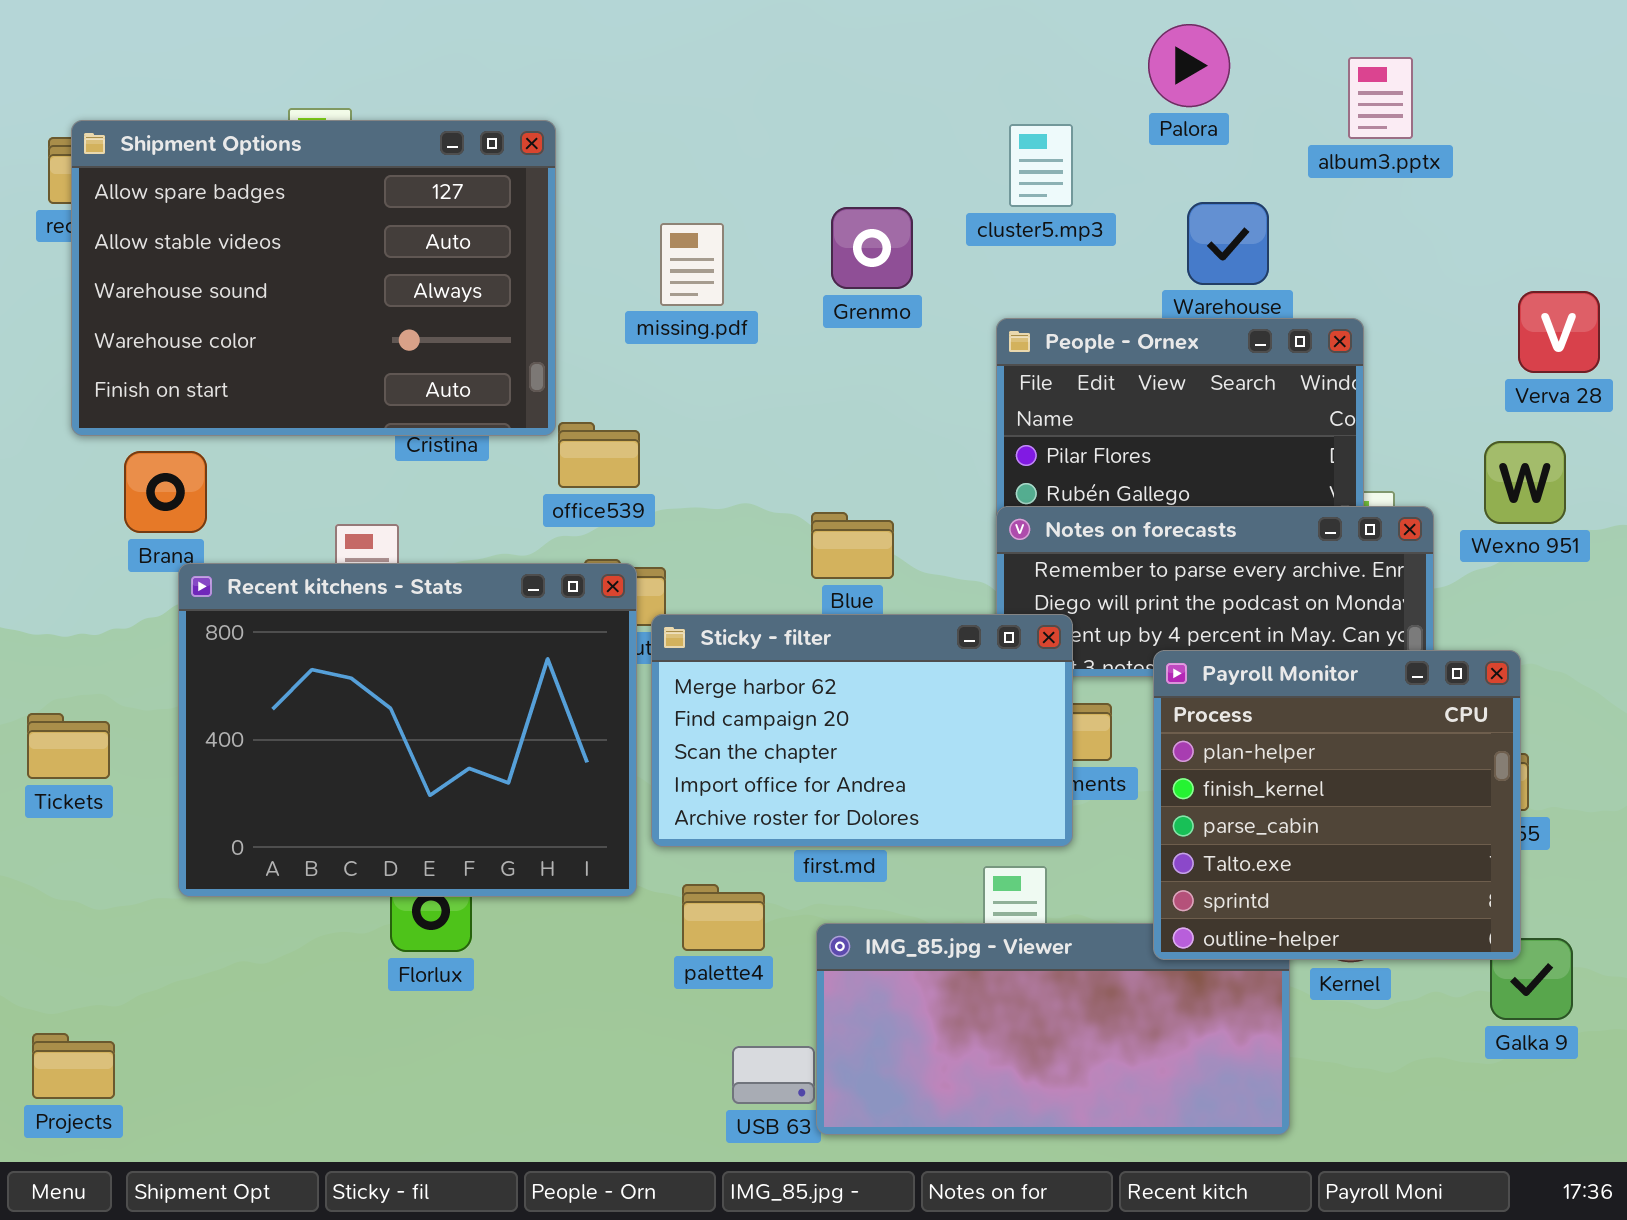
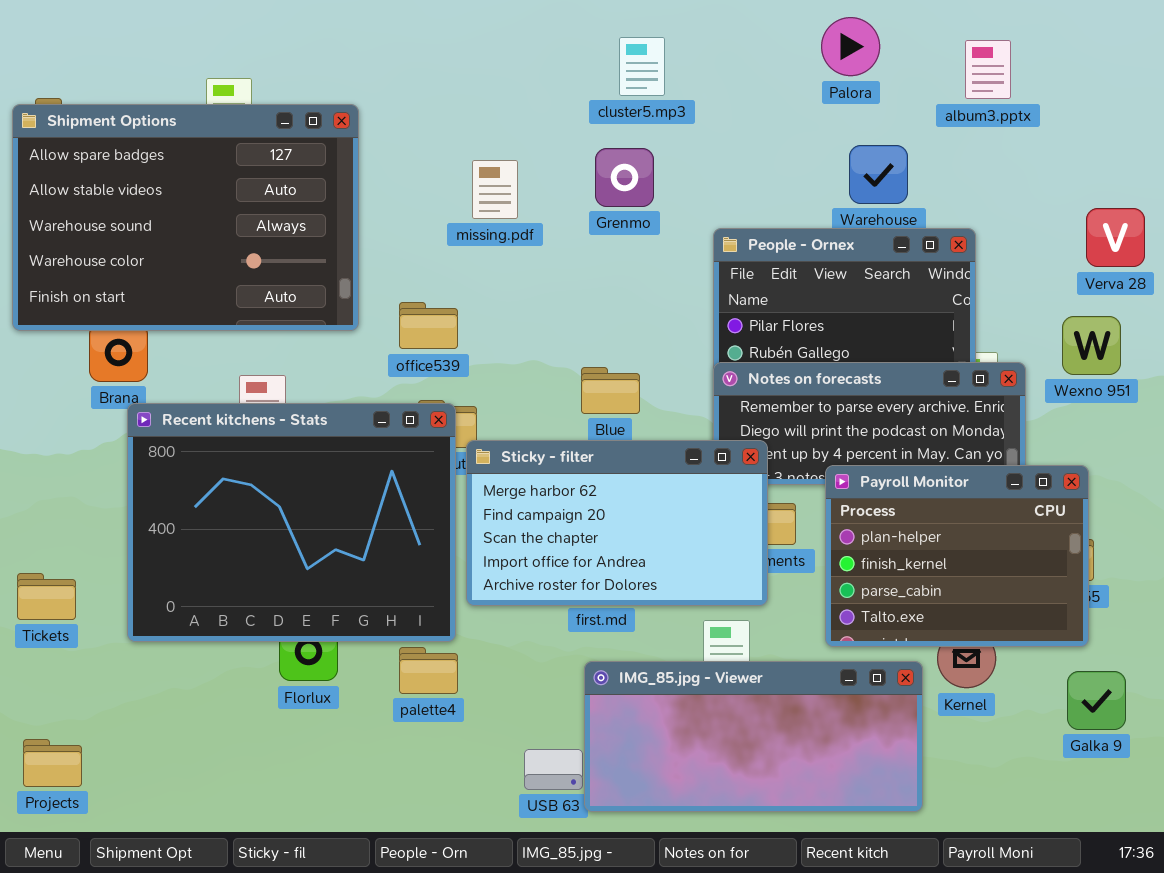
Shipment Options: [71,120,556,436] -> [12,104,359,331], moved
cluster5.mp3: [1009,124,1073,207] -> [619,37,665,96], moved
Payroll Monitor: [1153,650,1521,960] -> [825,465,1089,647], resized
Tickets: [27,713,110,779] -> [17,573,76,620], moved
palette4: [682,884,765,951] -> [399,647,458,694], moved

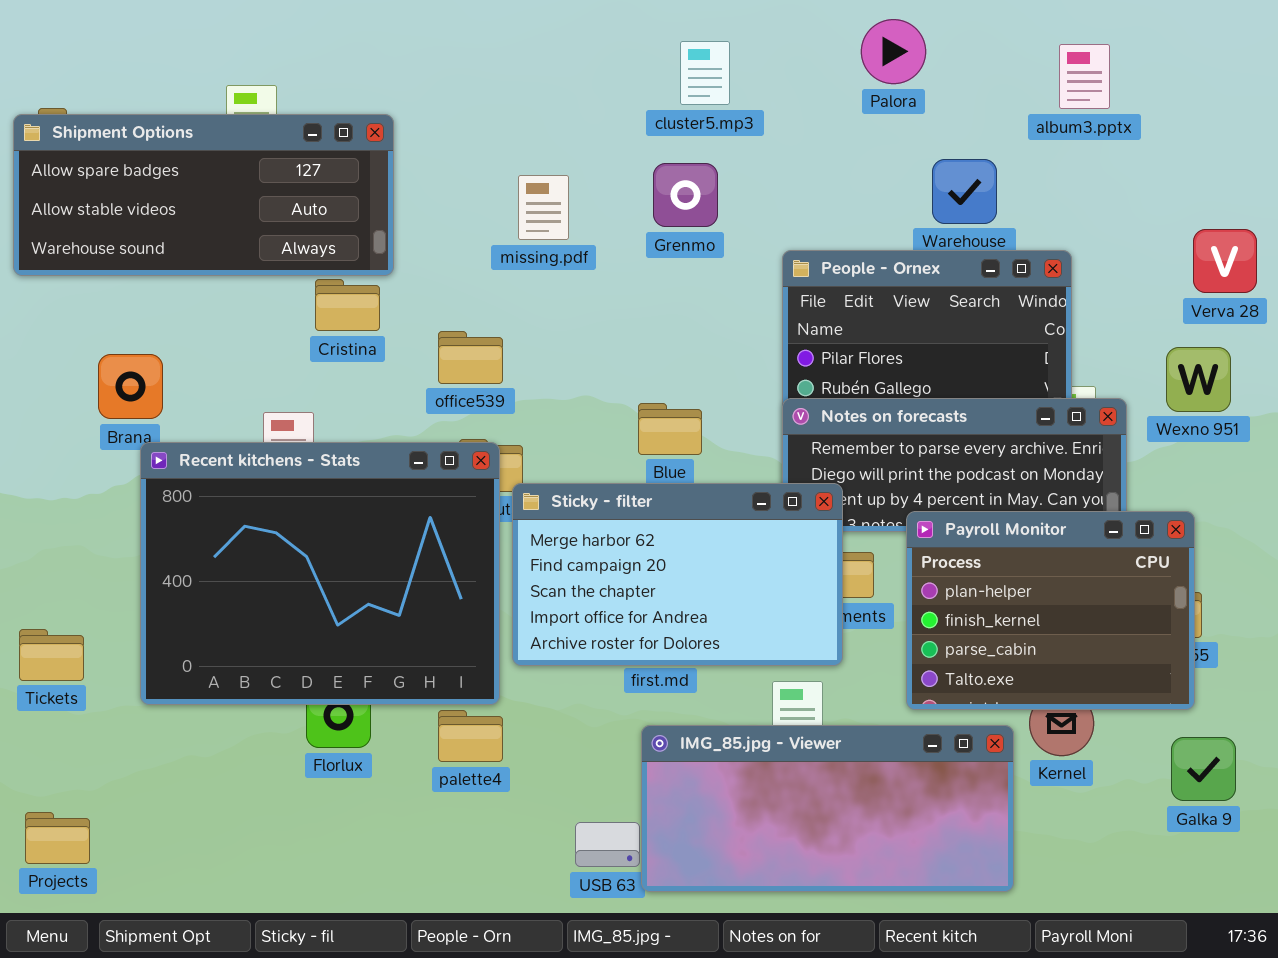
Palora: [821,17,880,76] -> [861,19,926,84], moved
Shipment Options: [12,104,359,331] -> [13,114,394,276], resized

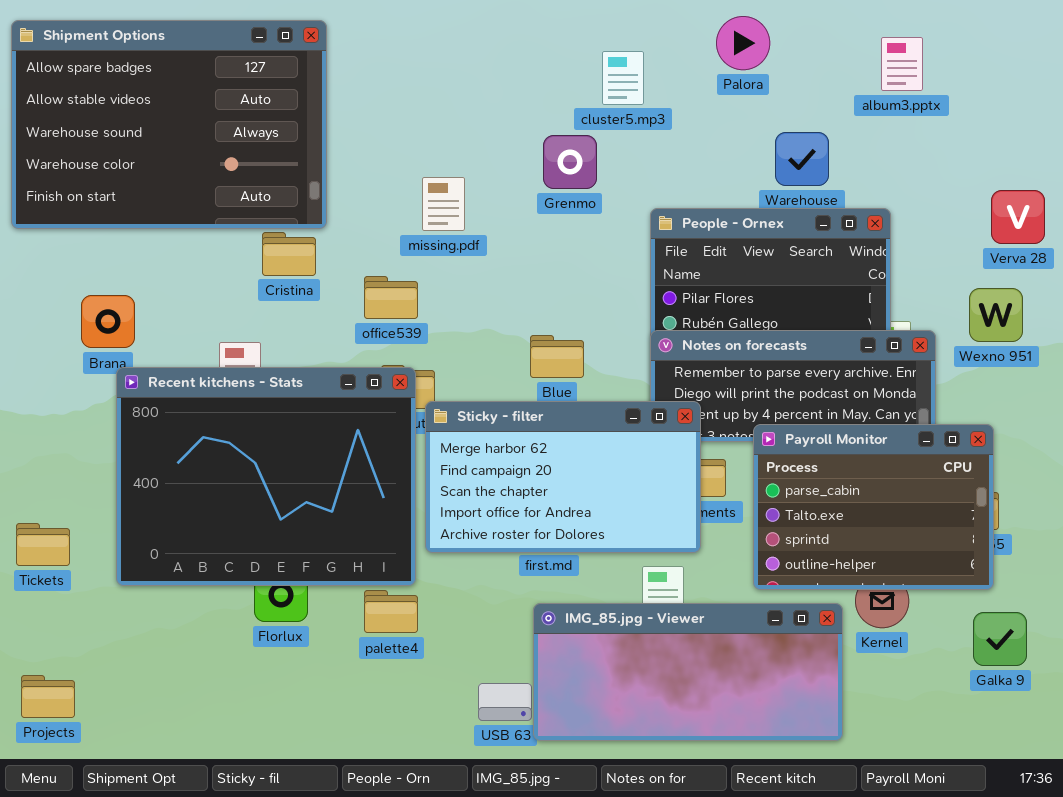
cluster5.mp3: [680,41,730,105] -> [602,51,644,105], moved
Shipment Options: [13,114,394,276] -> [11,20,327,229], resized
missing.pdf: [518,175,569,240] -> [422,177,465,231], moved
Payroll Monitor: [906,511,1195,710] -> [753,424,994,590], scrolled down 2 rows

